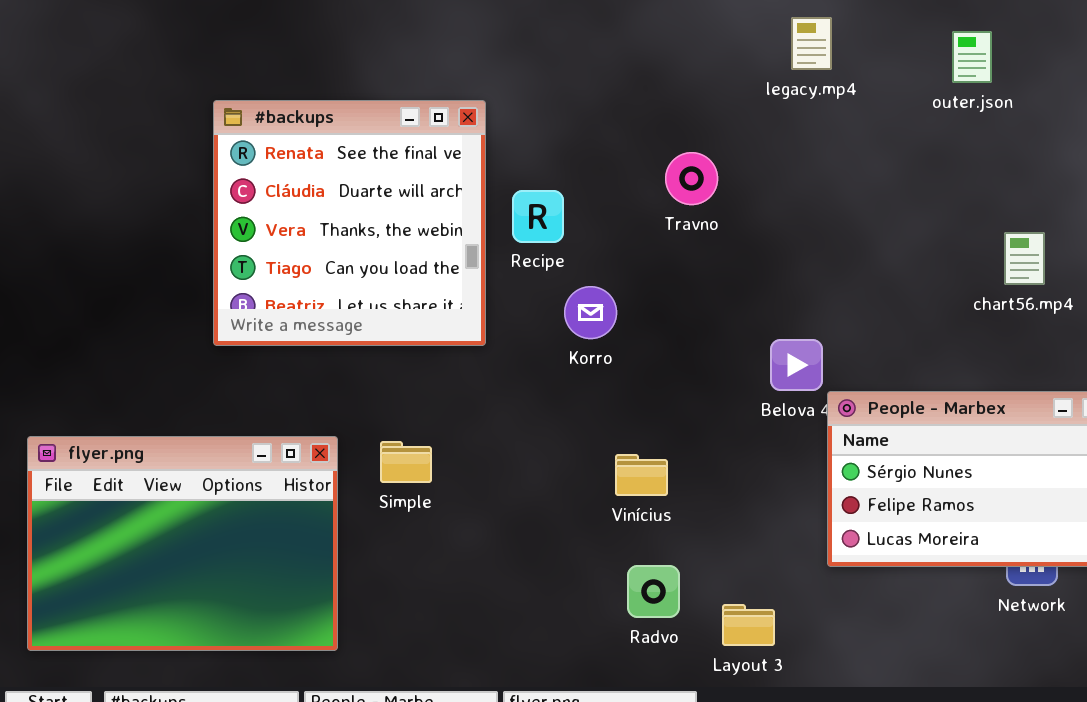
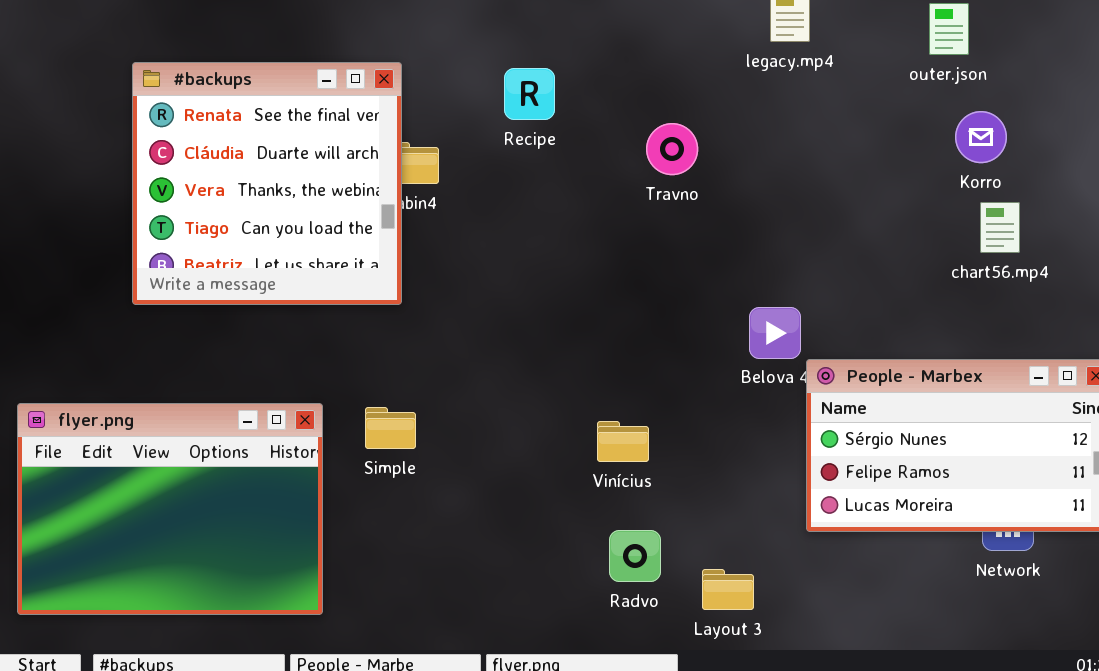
#backups: [213,100,486,346] -> [132,62,402,305], moved
Recipe: [512,190,564,243] -> [504,68,555,120], moved
Korro: [564,286,617,339] -> [955,111,1007,163], moved

